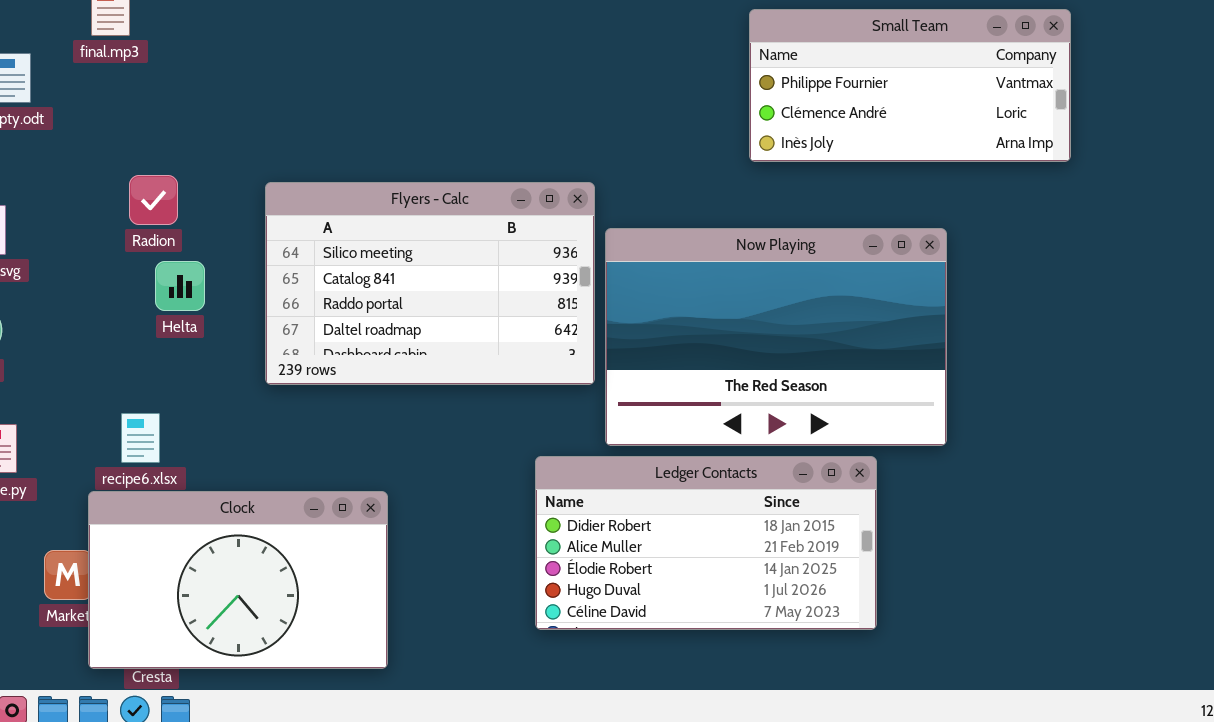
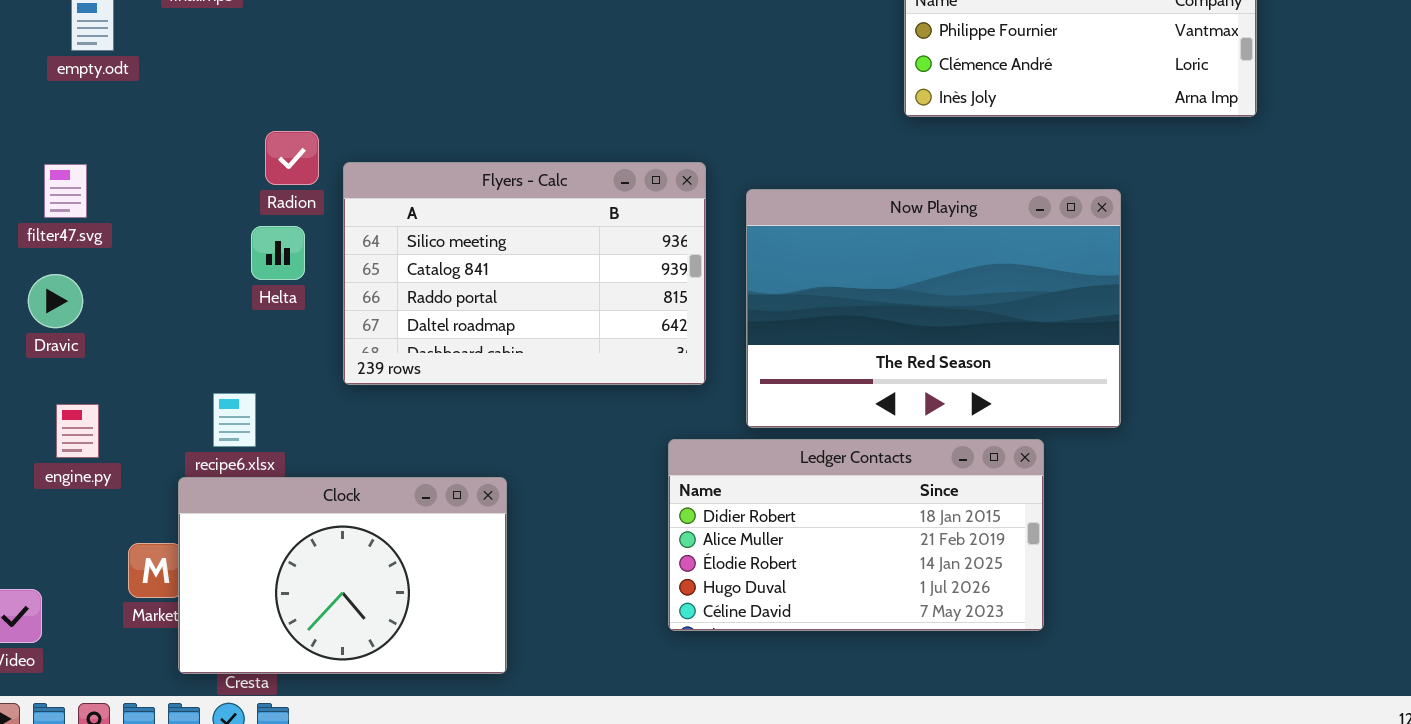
Radion: [129,175,178,225] -> [265,131,319,185], moved
Flyers - Calc: [265,182,595,385] -> [343,162,706,385], moved

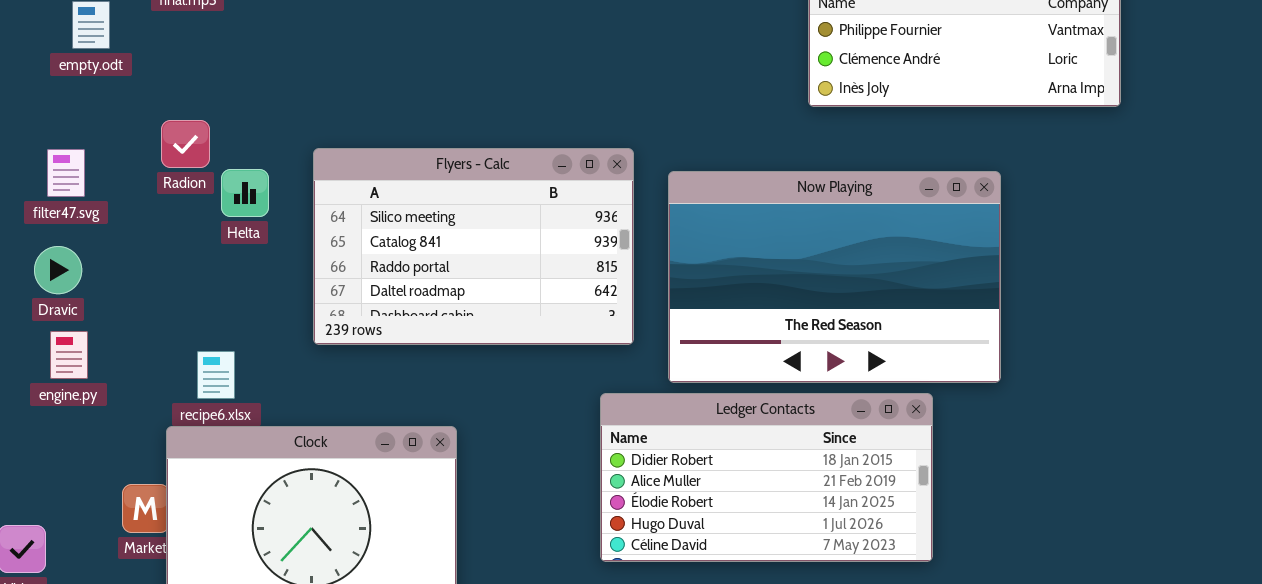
Radion: [265,131,319,185] -> [161,120,210,168], moved
Helta: [251,226,305,280] -> [221,169,269,217], moved
engine.py: [56,404,99,458] -> [50,331,88,379], moved

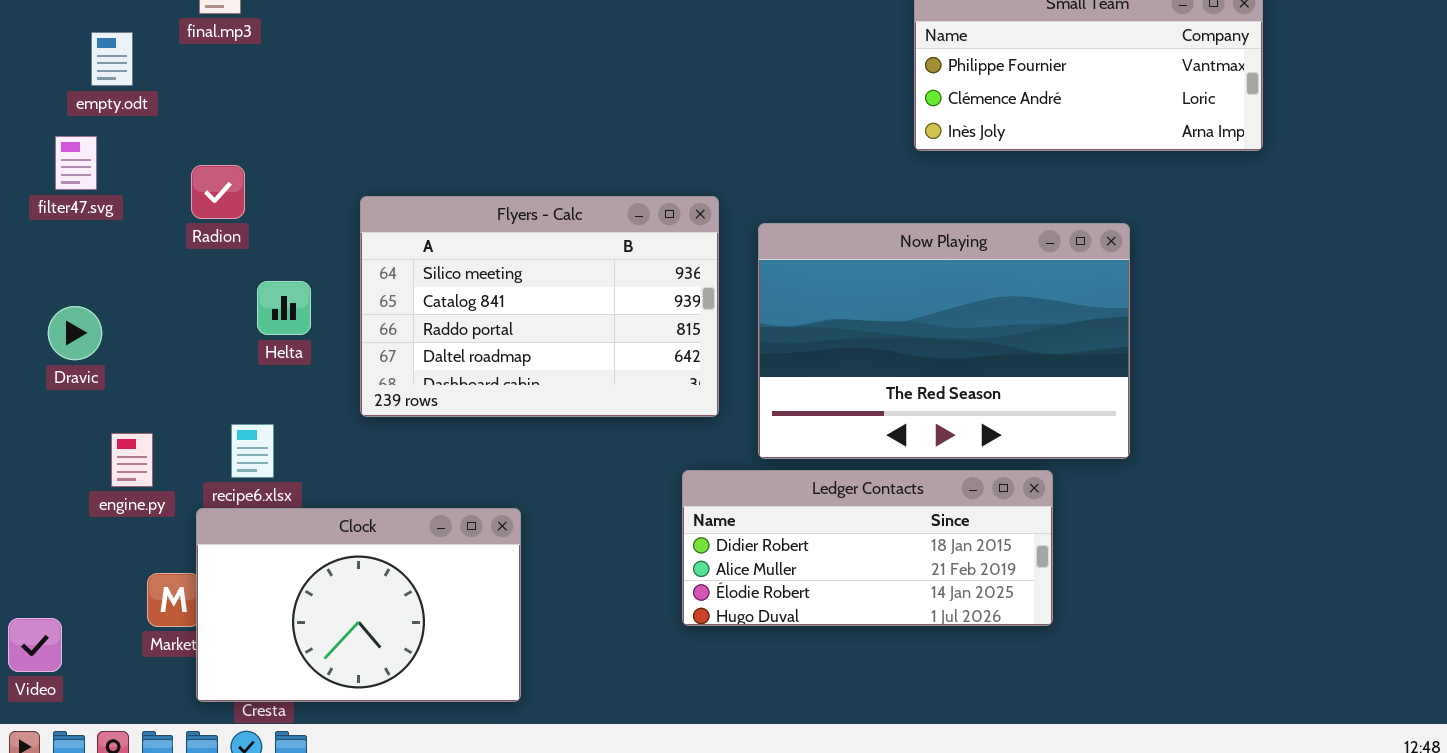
filter47.svg: [47,149,85,197] -> [55,136,97,190], moved
Helta: [221,169,269,217] -> [257,281,311,335], moved
engine.py: [50,331,88,379] -> [111,433,153,487], moved
Ledger Contacts: [600,393,933,562] -> [682,470,1053,626], resized

